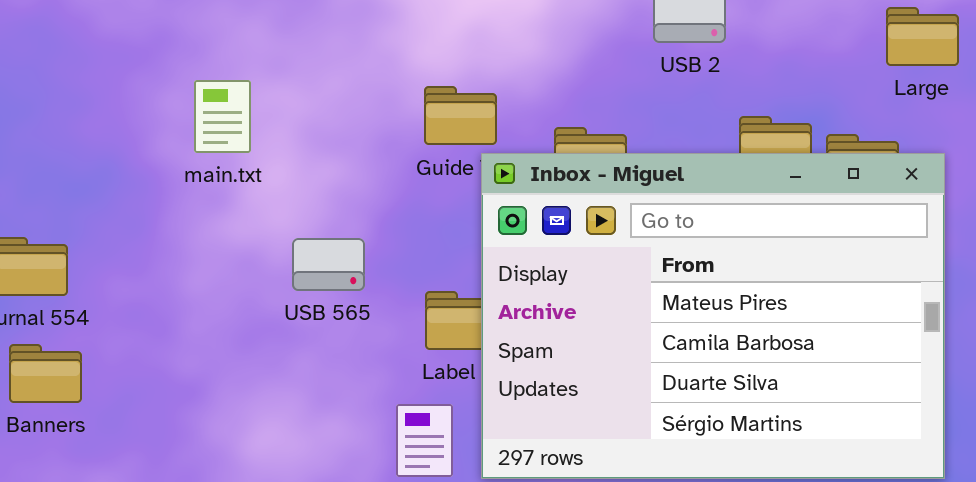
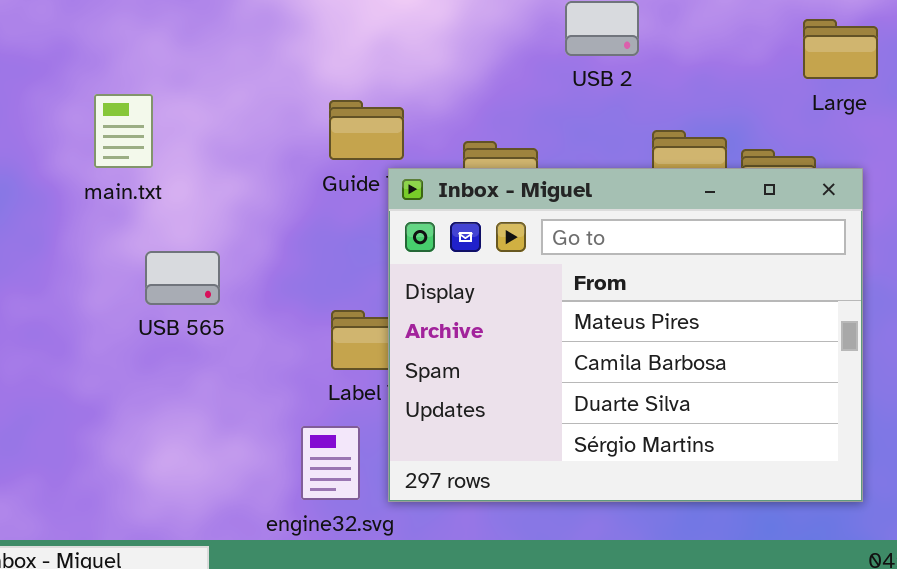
USB 565: [292,238,365,291] -> [145,251,220,305], moved

